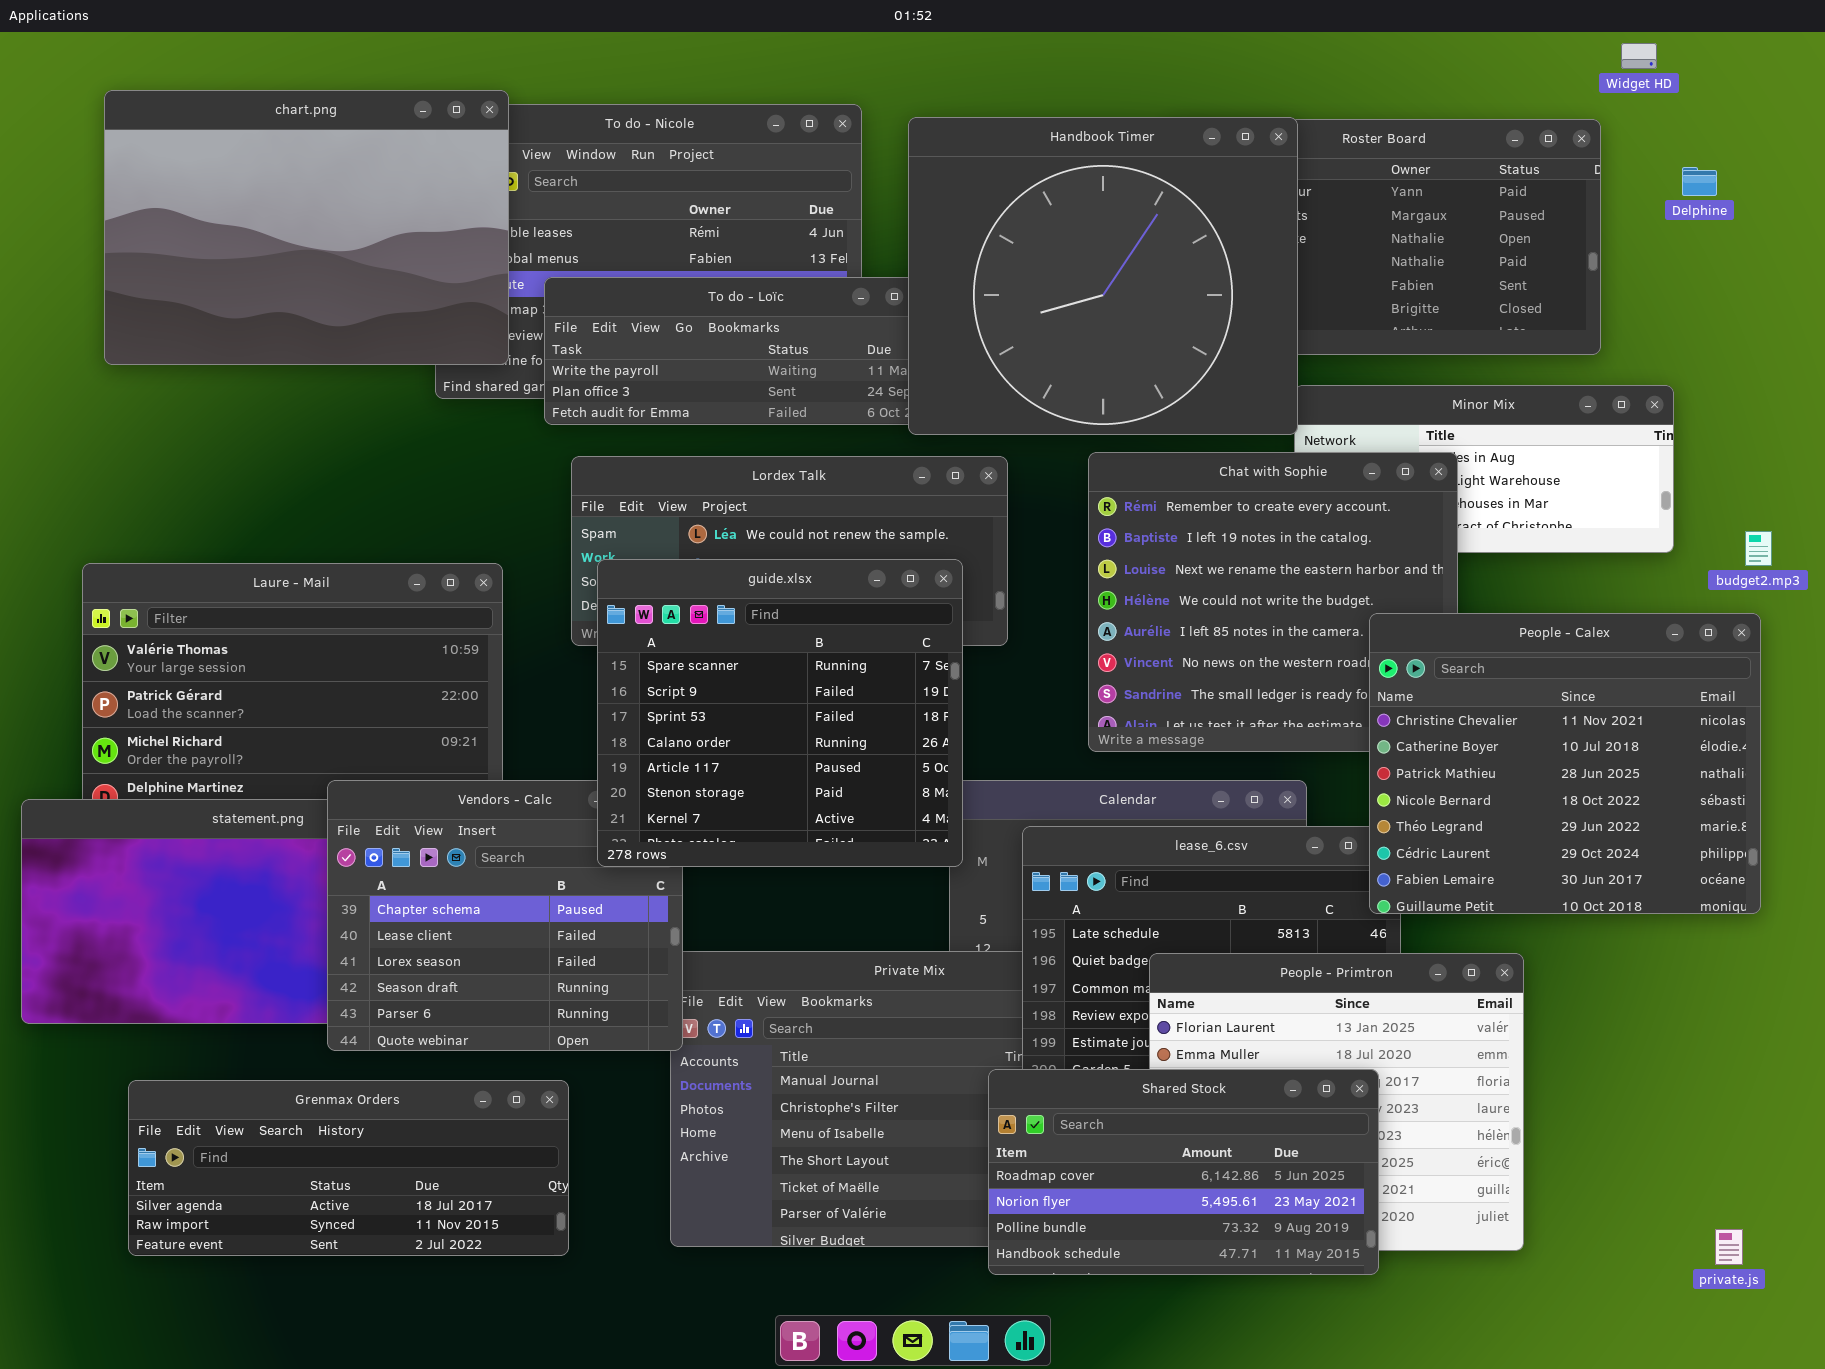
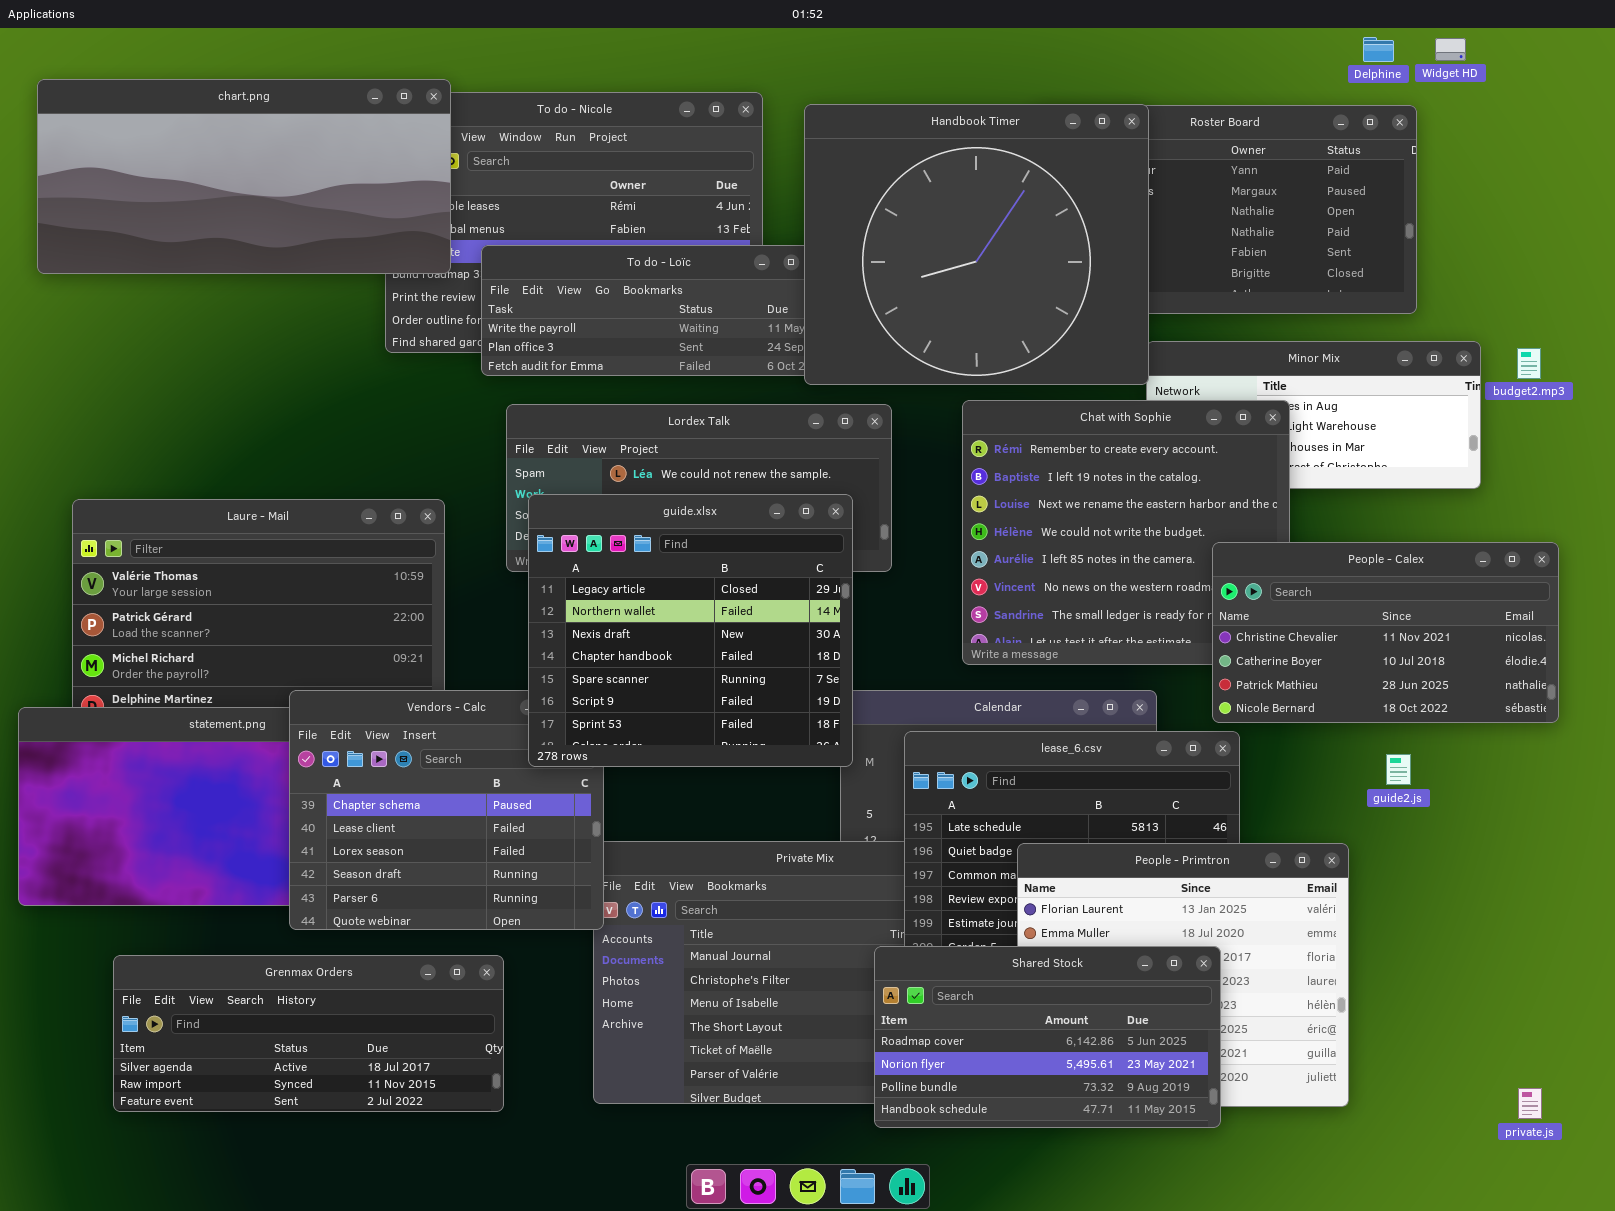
chart.png: [104,90,509,365] -> [37,79,451,274], resized
Delphine: [1682,167,1717,196] -> [1363,37,1394,62], moved
budget2.mp3: [1745,531,1772,566] -> [1517,348,1541,379], moved
guide.xlsx: [597,559,963,867] -> [528,494,853,767], scrolled up 4 rows
People - Calex: [1369,613,1761,914] -> [1212,542,1559,723], resized

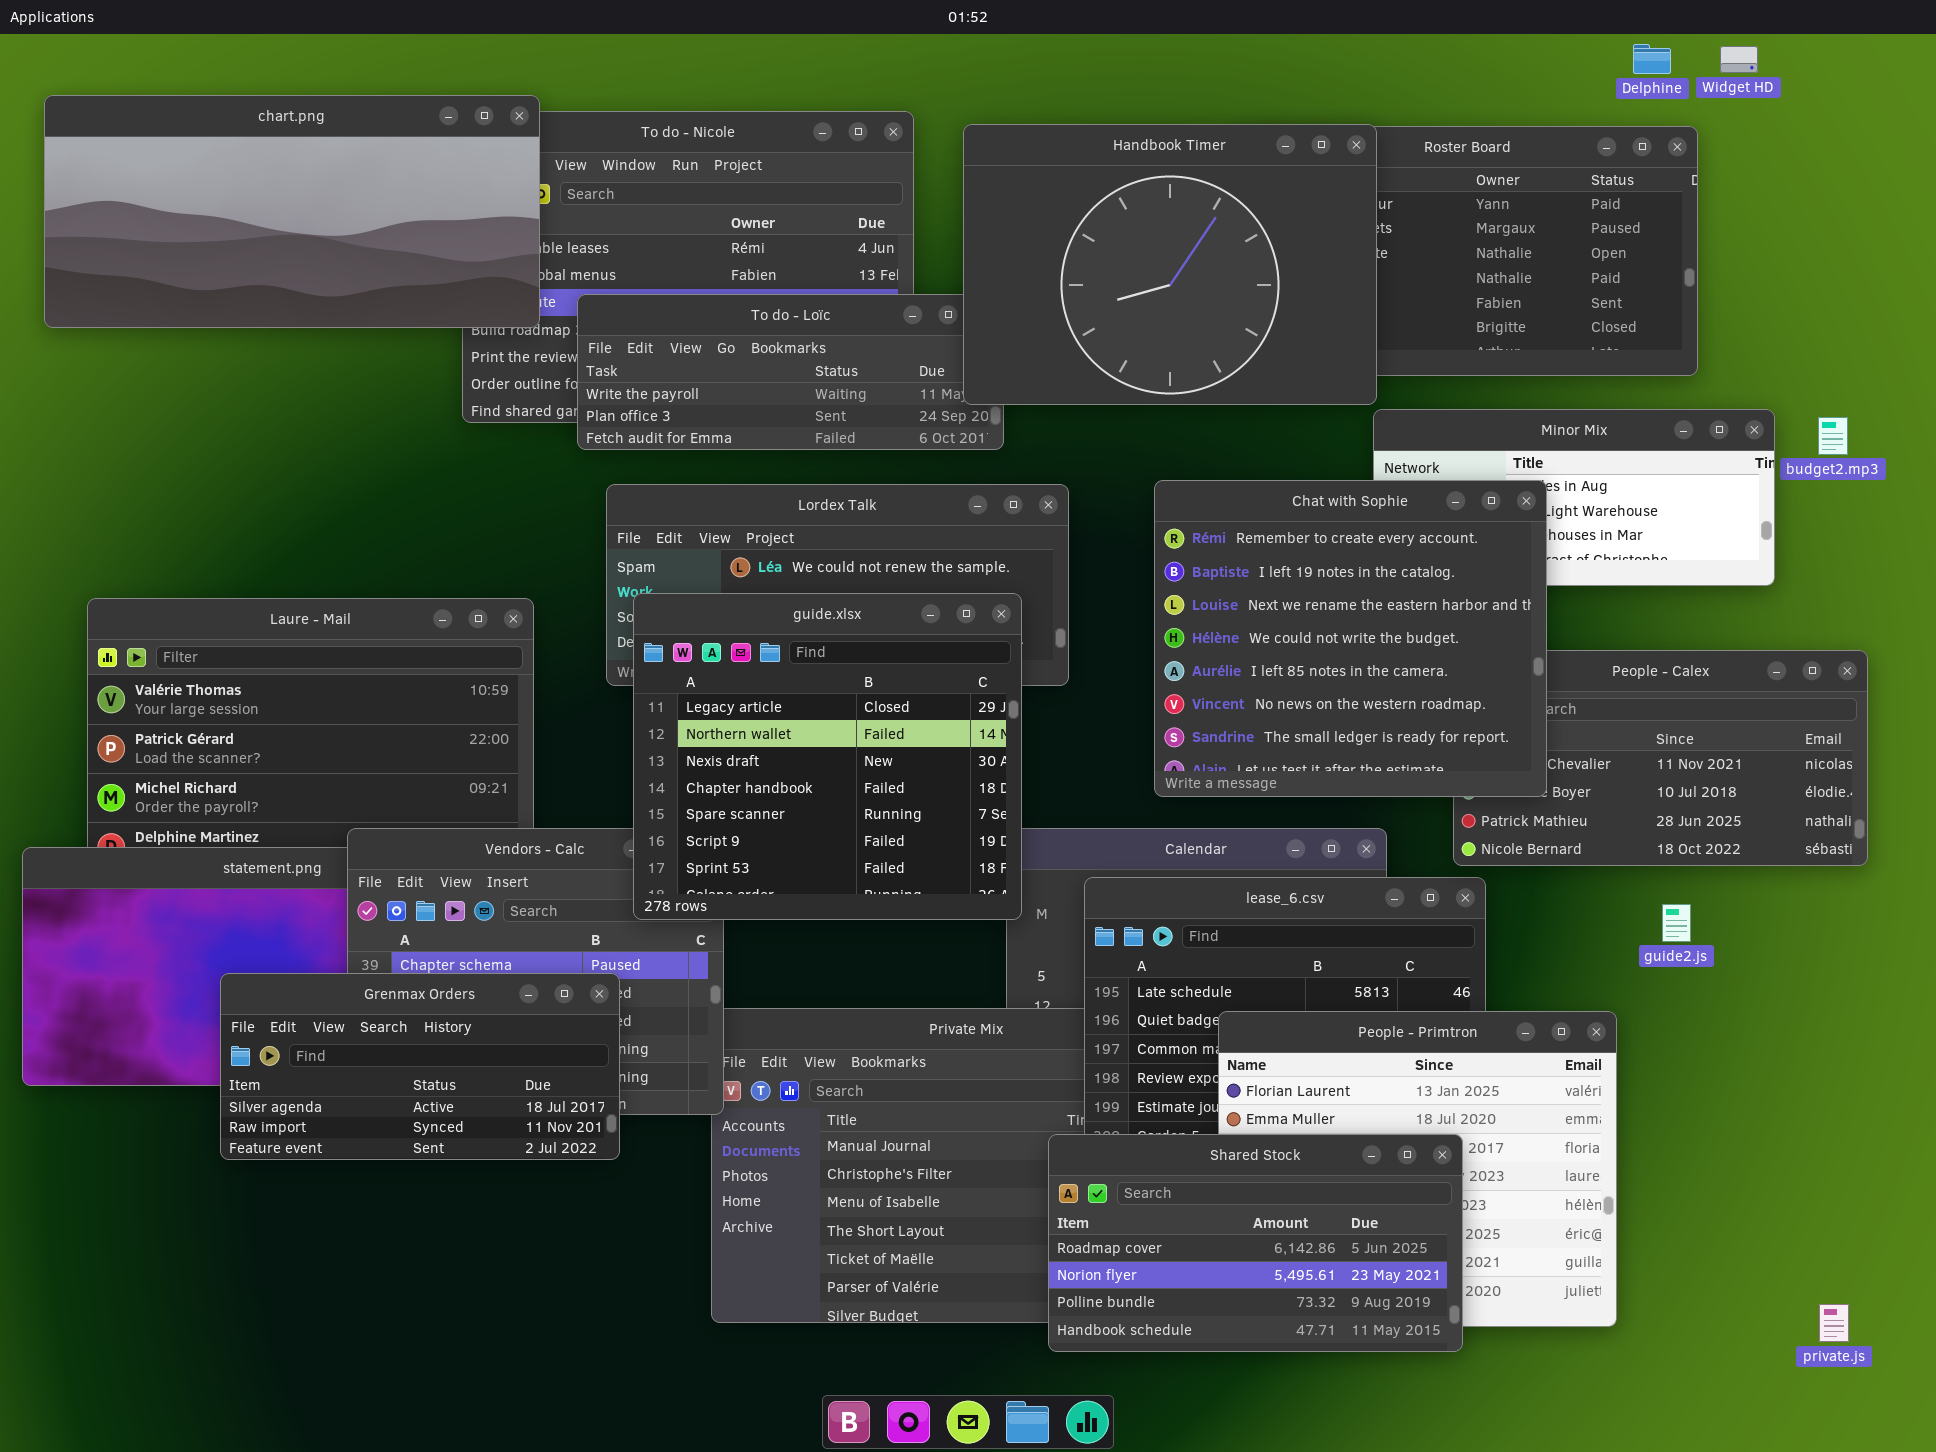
Handbook Timer: [804,104,1149,385] -> [963,124,1377,405], resized
Chat with Sophie: [962,400,1290,665] -> [1154,480,1547,797], raised
Grenmax Orders: [113,955,504,1112] -> [220,973,620,1160], moved, resized

